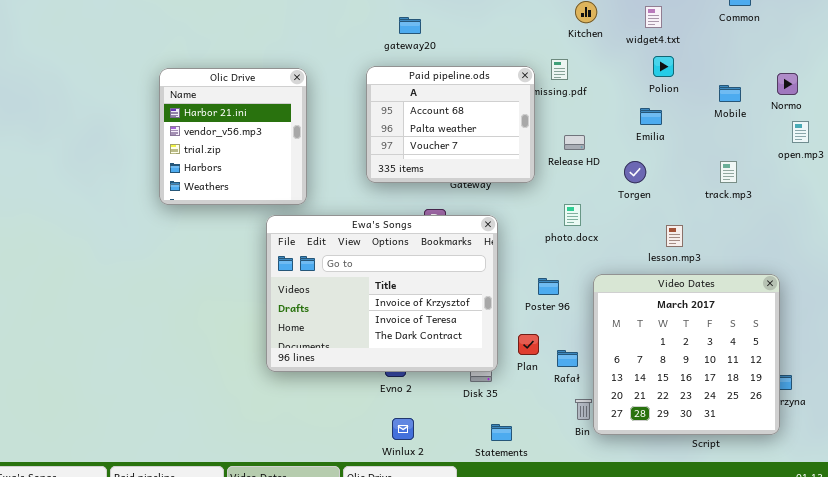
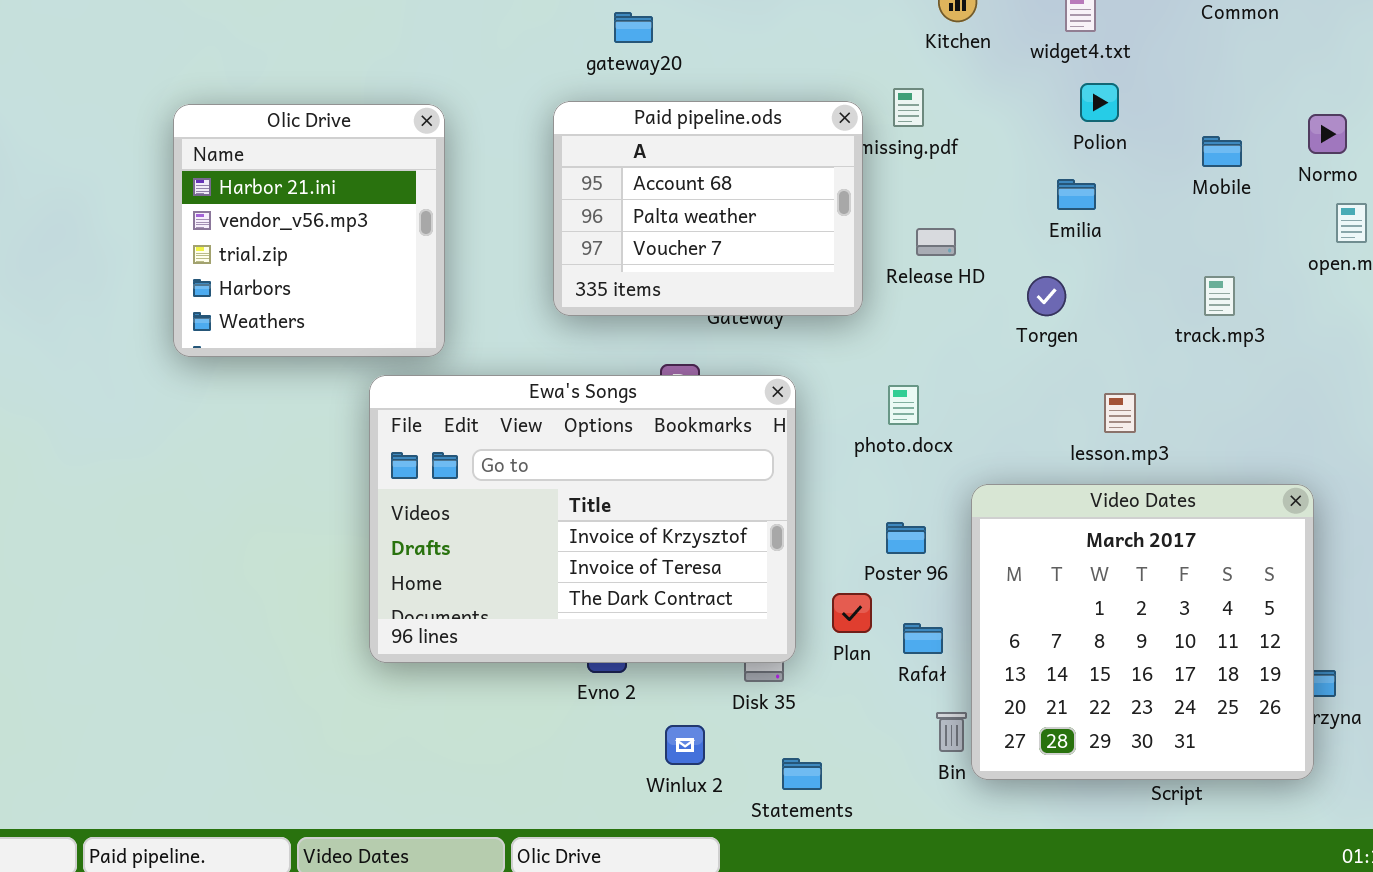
photo.docx: [564,204,581,226] -> [888,385,919,425], moved
Poster 96: [538,278,559,295] -> [886,522,926,554], moved
Winlux 2: [392,418,414,440] -> [665,725,705,765], moved

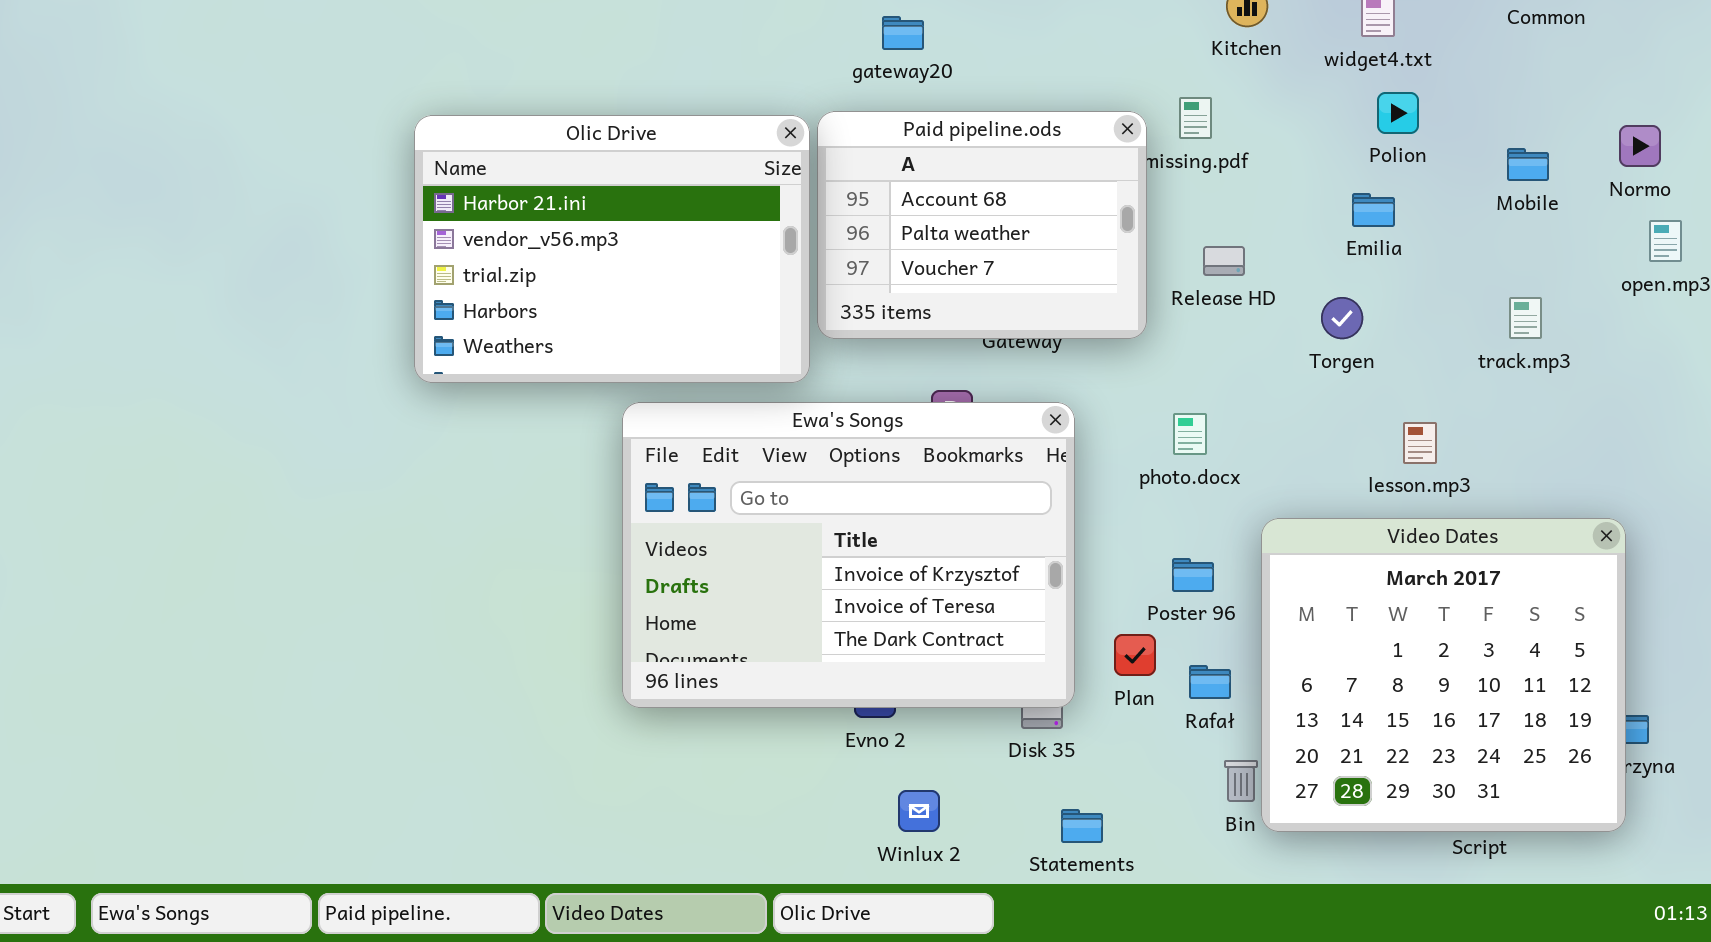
Olic Drive: [173,104,445,357] -> [414,115,810,383], resized
Winlux 2: [665,725,705,765] -> [898,790,940,832], moved

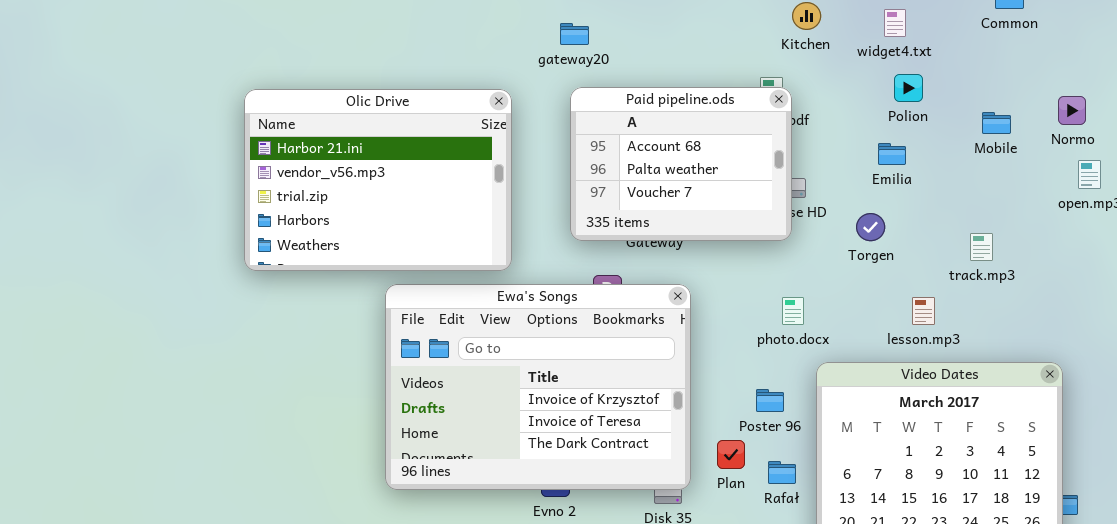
Paid pipeline.ods: [817,111,1147,339] -> [570,87,792,241], moved
track.mp3: [1509,297,1542,339] -> [970,233,993,261], moved
photo.docx: [1173,413,1207,455] -> [782,297,804,325], moved

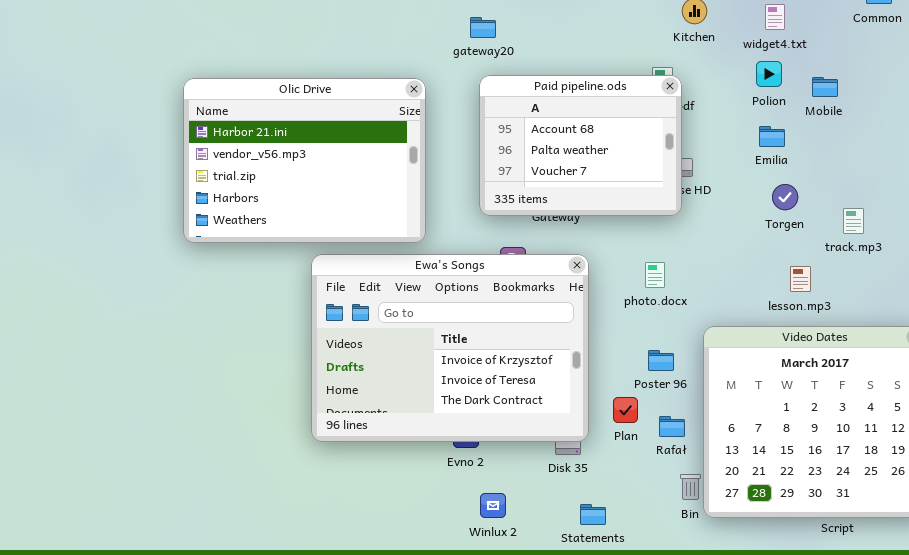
Polion: [894,74,923,102] -> [756,61,782,87], moved
Mobile: [982,112,1011,134] -> [812,77,838,97], moved
Torgen: [856,213,885,241] -> [772,184,798,210], moved
photo.docx: [782,297,804,325] -> [645,262,665,288], moved

